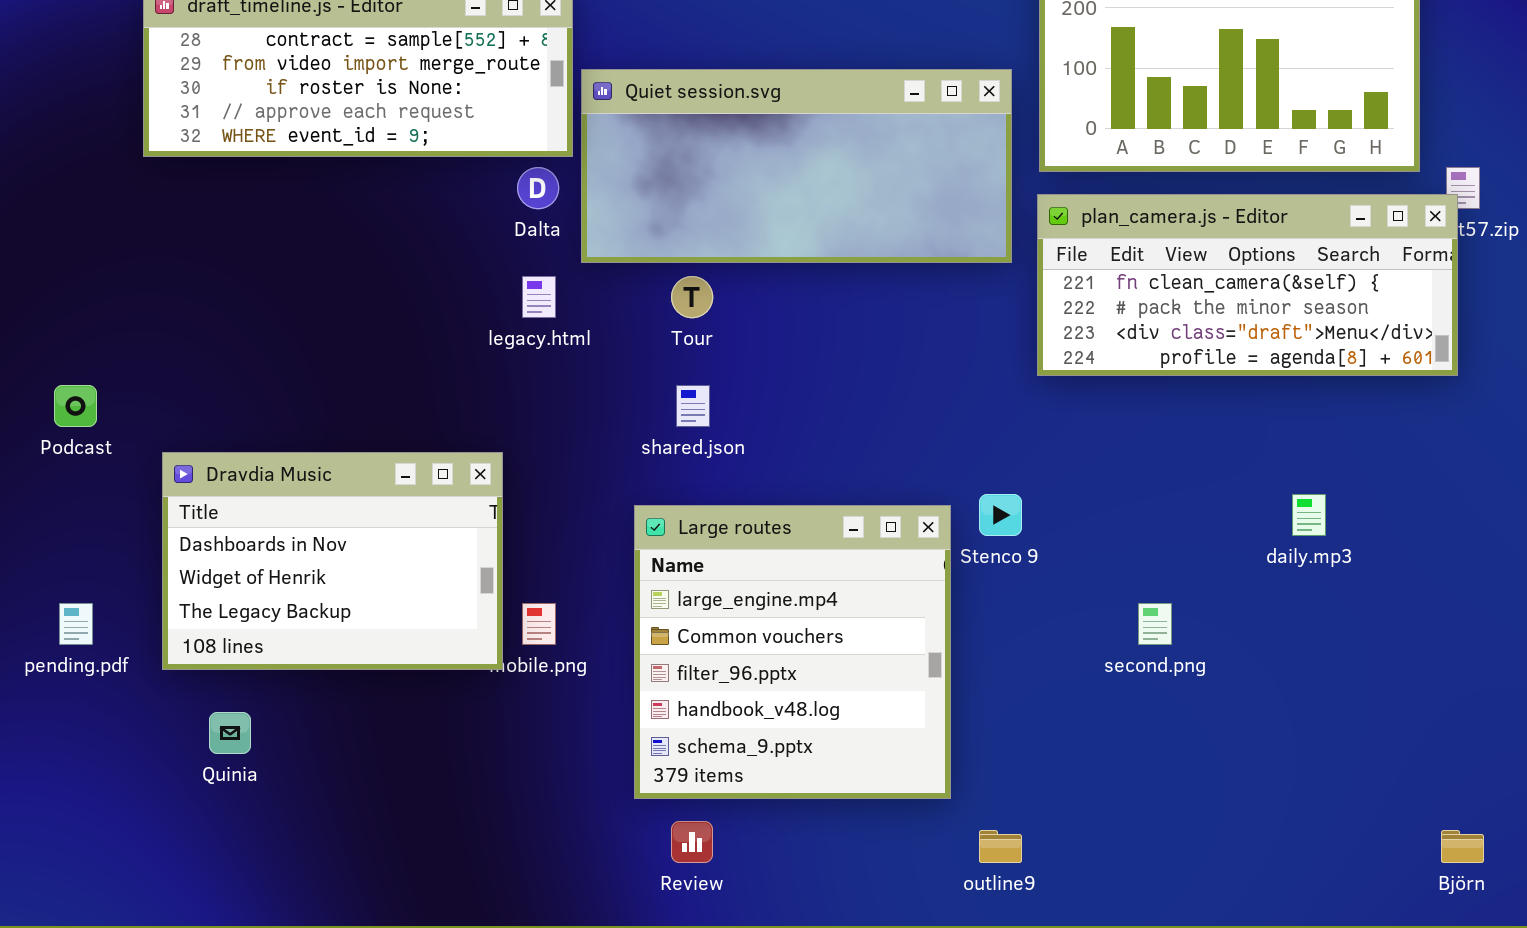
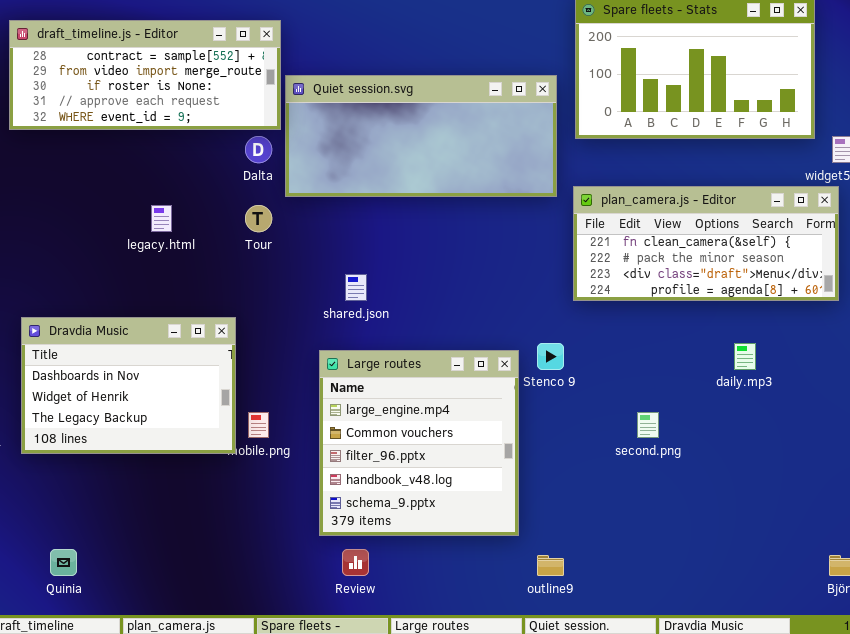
plan_camera.js - Editor: [1037,194,1458,376] -> [573,186,839,301], moved
legacy.html: [522,276,556,318] -> [151,205,172,232], moved
Tour: [671,276,713,318] -> [245,205,272,232], moved
Quinia: [209,712,251,754] -> [50,549,77,576], moved

